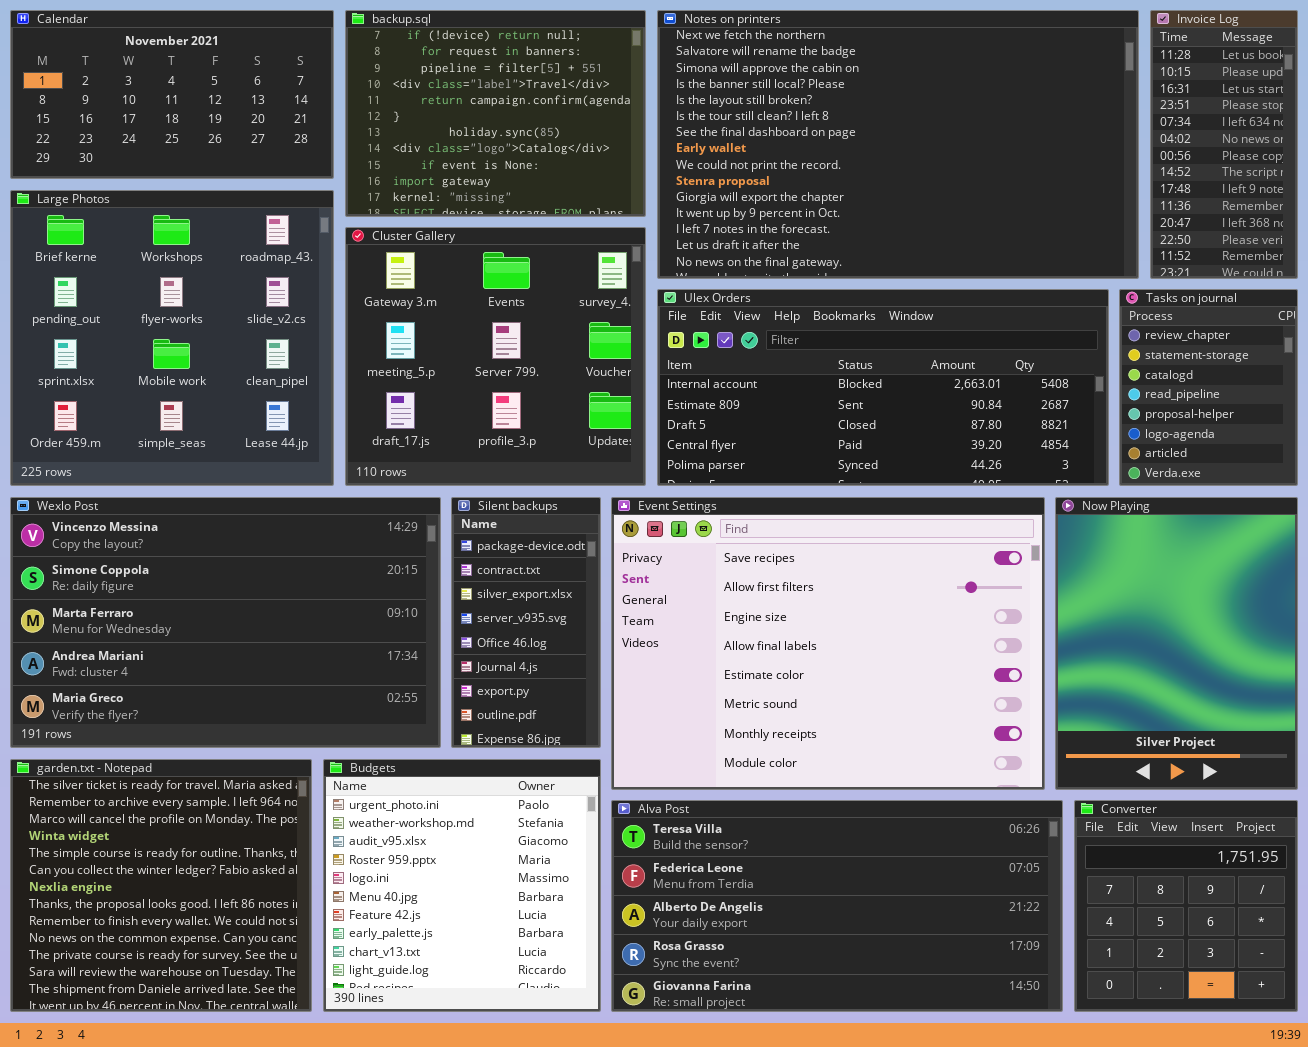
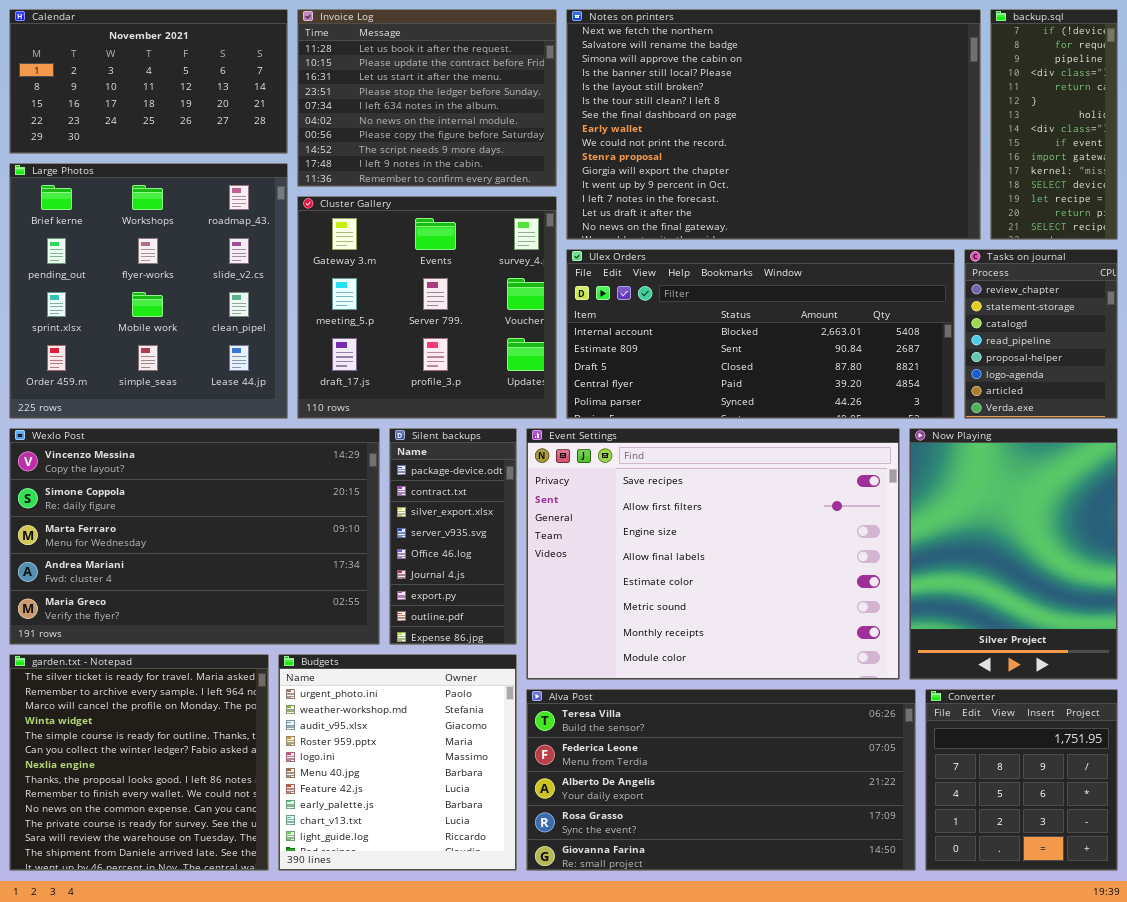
backup.sql: [345,10,646,217] -> [990,9,1118,240], moved, resized
Invoice Log: [1150,10,1298,279] -> [297,9,557,187], moved, resized

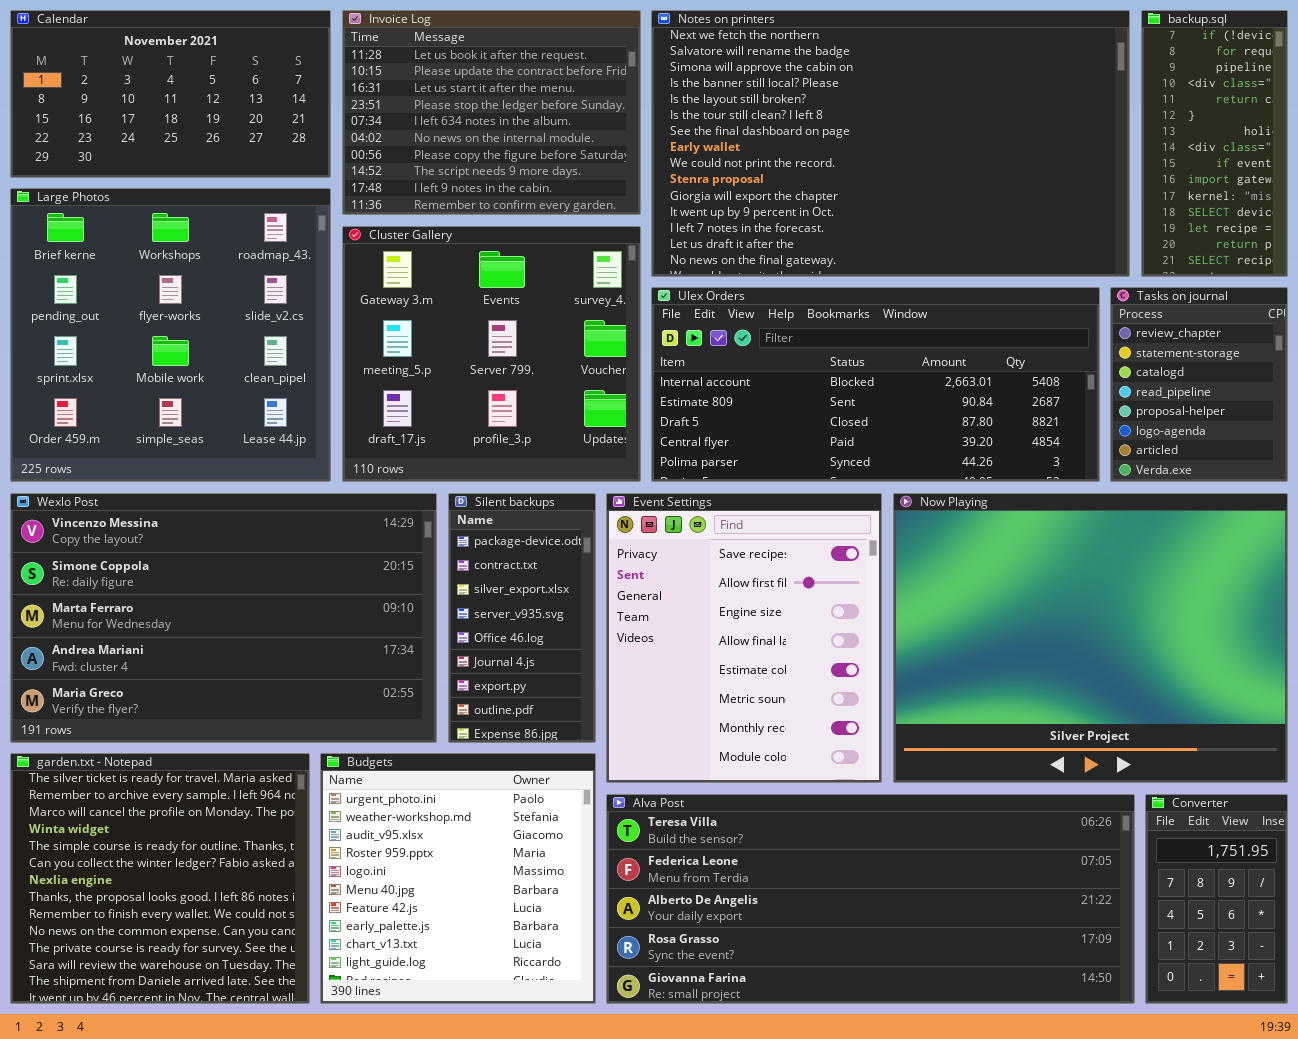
Event Settings: [526,428,900,680] -> [606,493,882,783], resized
Now Playing: [909,428,1118,680] -> [893,493,1288,783], resized
Alva Post: [526,689,916,871] -> [606,794,1135,1004], resized
Converter: [925,689,1118,871] -> [1145,794,1288,1004], resized

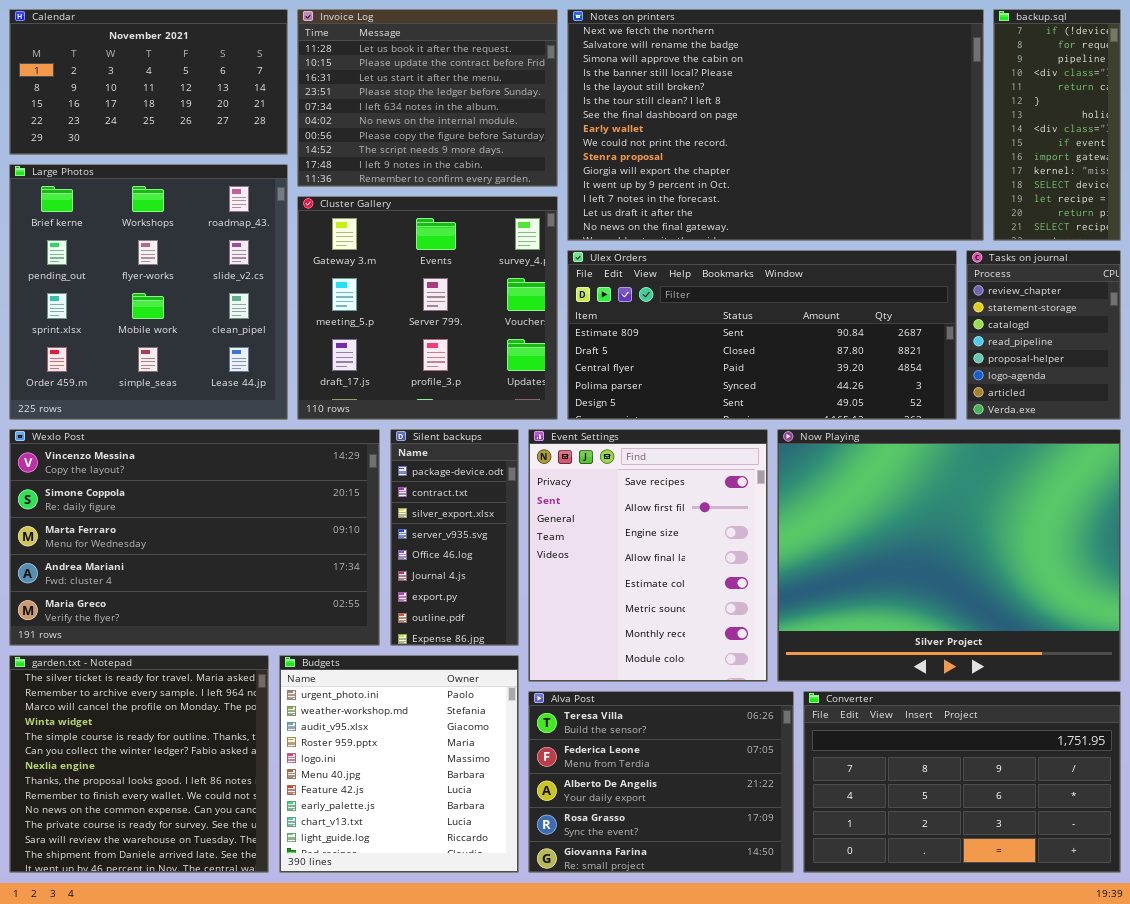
Ulex Orders: [651,287,1100,482] -> [567,250,957,420], scrolled down 1 row
Alva Post: [606,794,1135,1004] -> [528,691,794,873], resized
Converter: [1145,794,1288,1004] -> [803,691,1121,873], resized

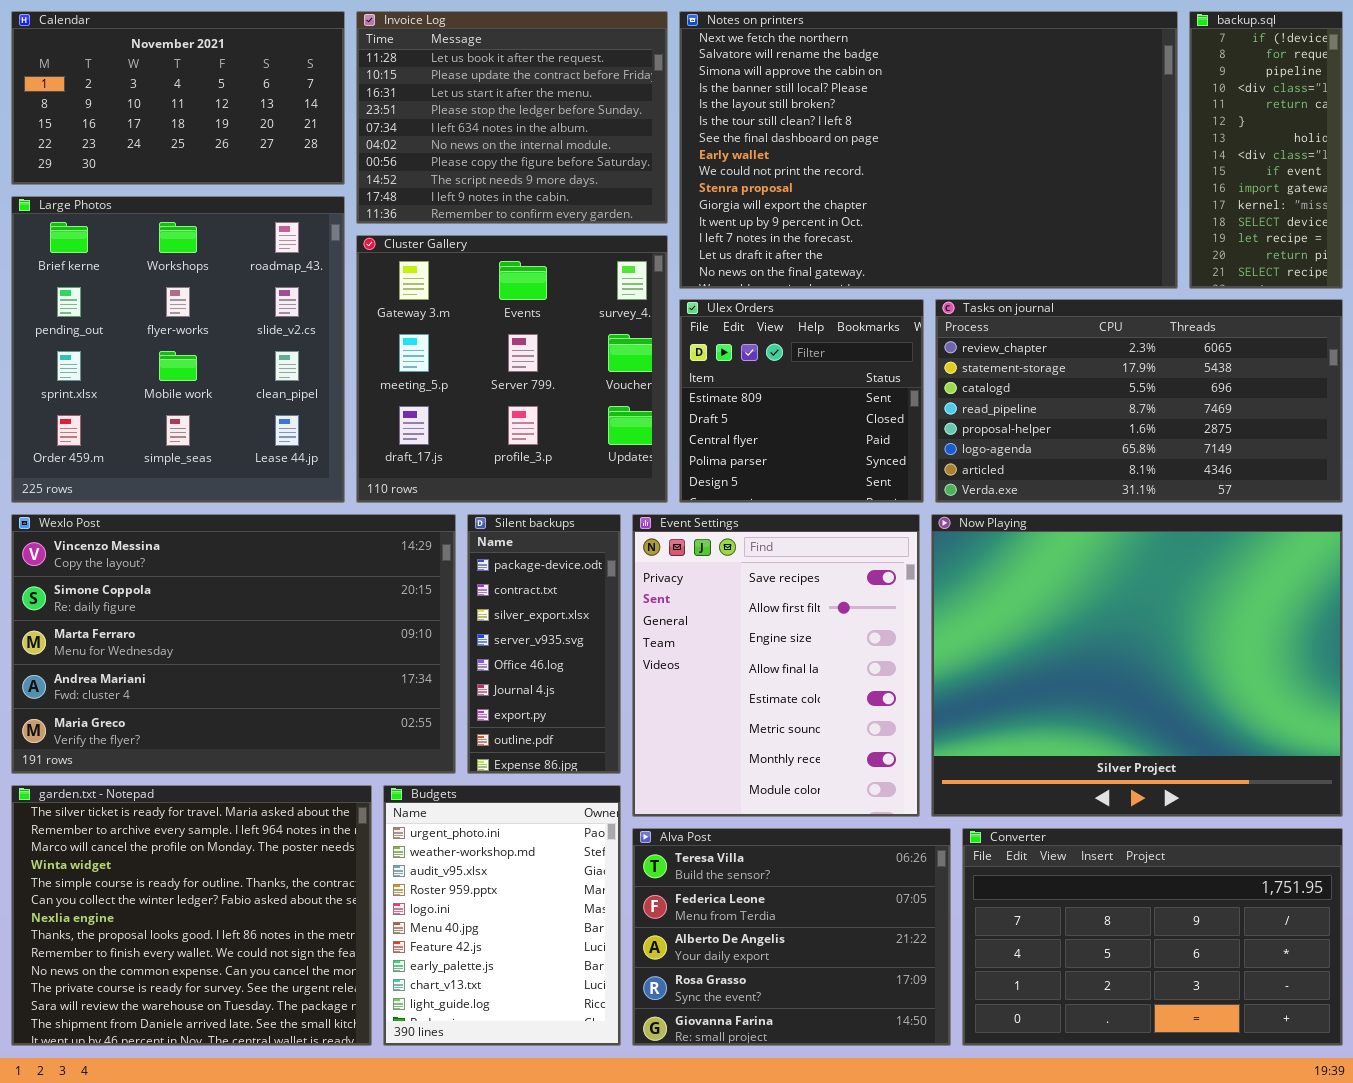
Ulex Orders: [567,250,957,420] -> [679,299,924,503], resized
Tasks on journal: [966,250,1121,420] -> [935,299,1343,503], resized
garden.txt - Notepad: [9,655,269,873] -> [11,785,372,1046], resized
Budgets: [279,655,519,873] -> [383,785,621,1046], resized

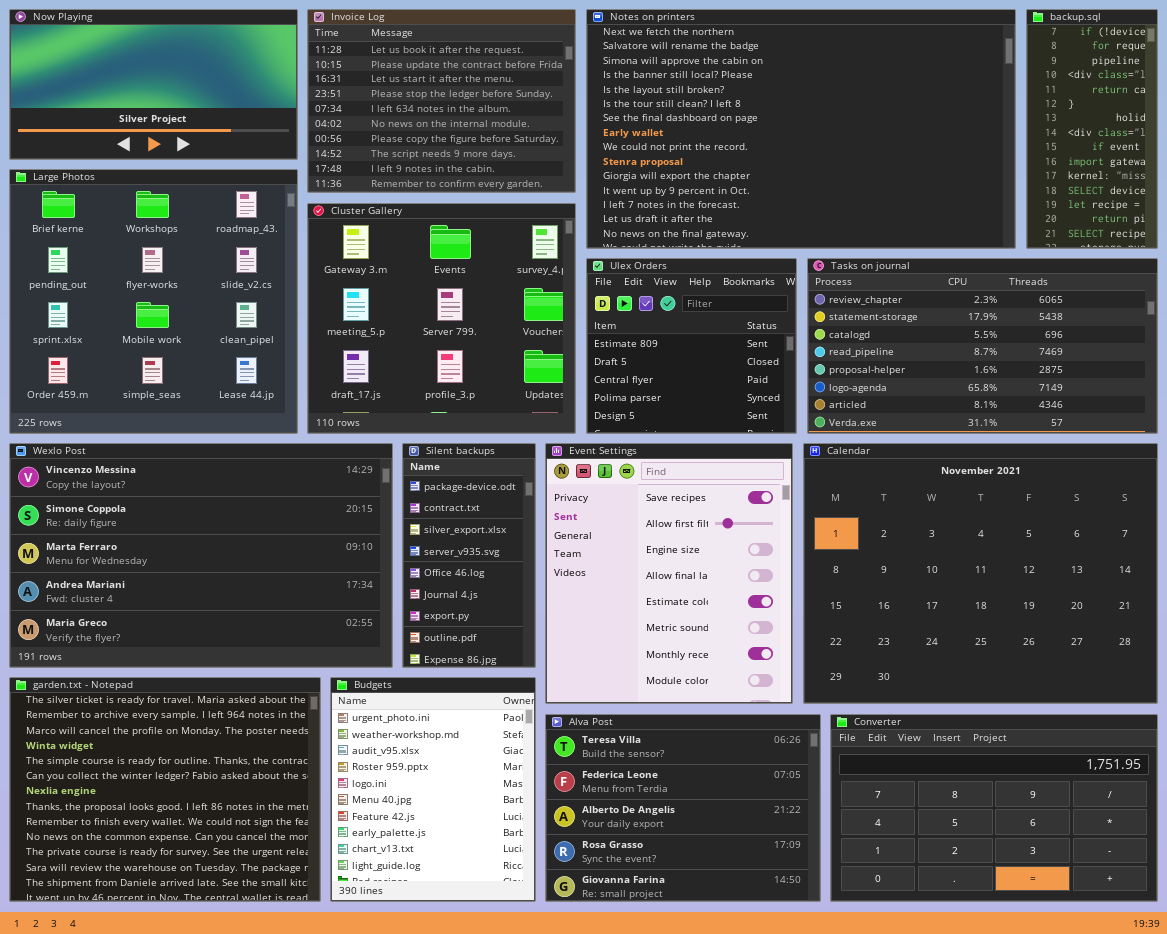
Calendar: [11,11,345,185] -> [803,443,1158,704], moved, resized
Now Playing: [931,514,1343,817] -> [9,9,298,160], moved, resized

